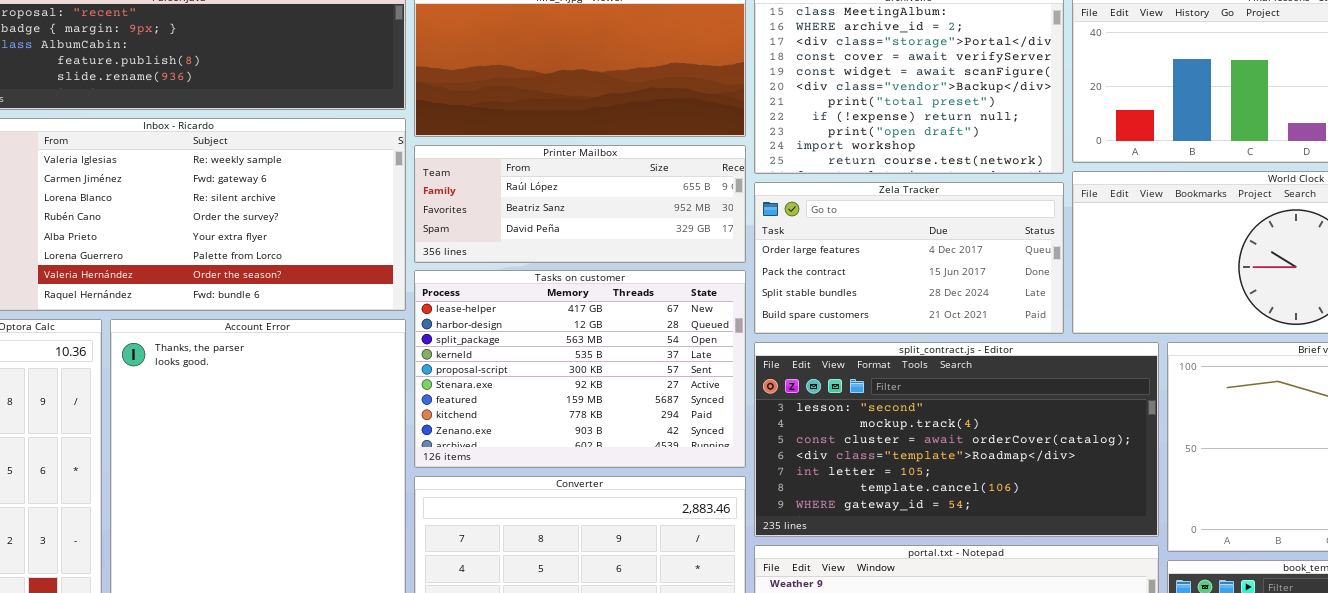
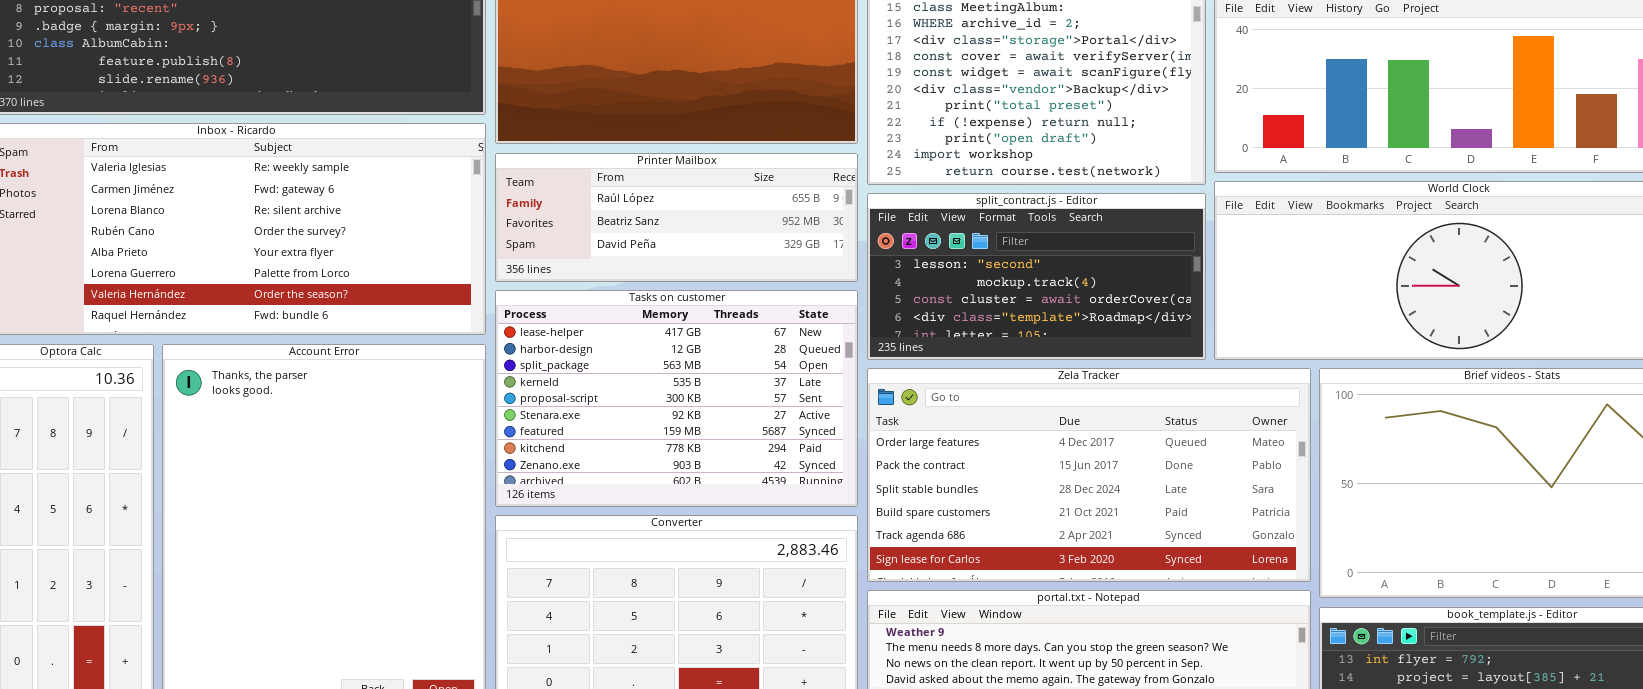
Zela Tracker: [754,182,1064,334] -> [867,368,1311,582], moved, resized
split_contract.js - Editor: [754,342,1159,537] -> [867,193,1206,360], moved, resized

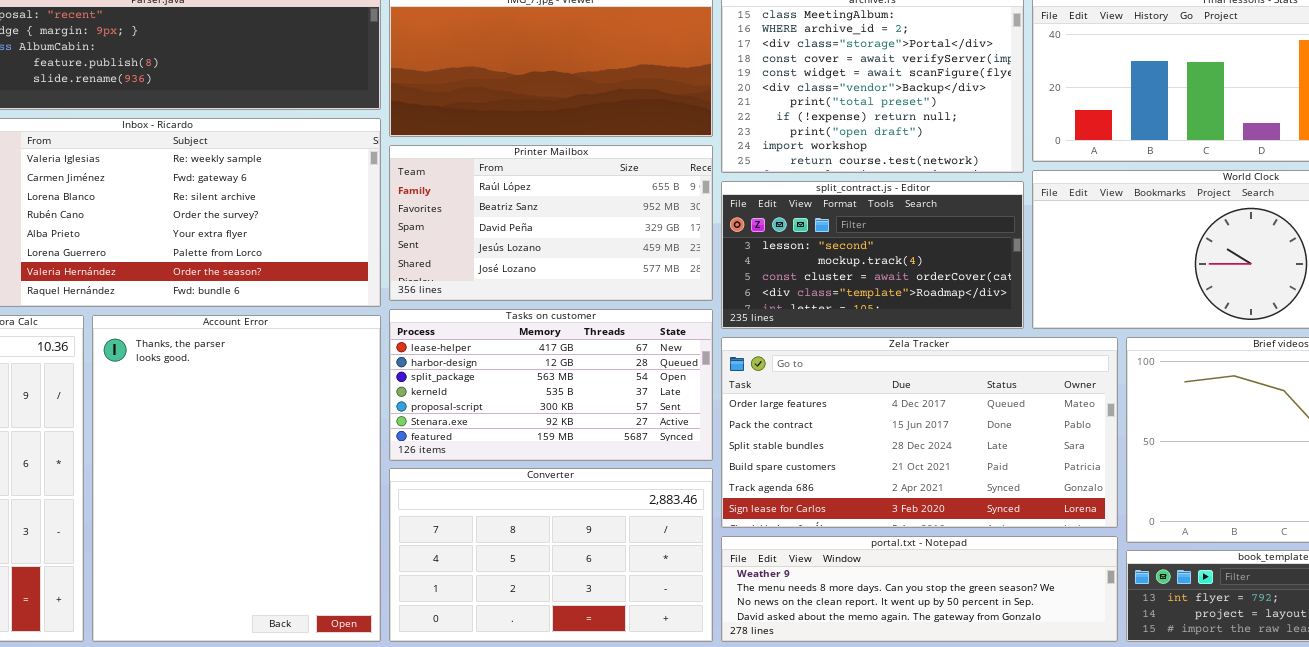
Printer Mailbox: [495,153,858,282] -> [389,145,713,301], resized
Tasks on customer: [495,290,858,507] -> [389,309,713,461], resized

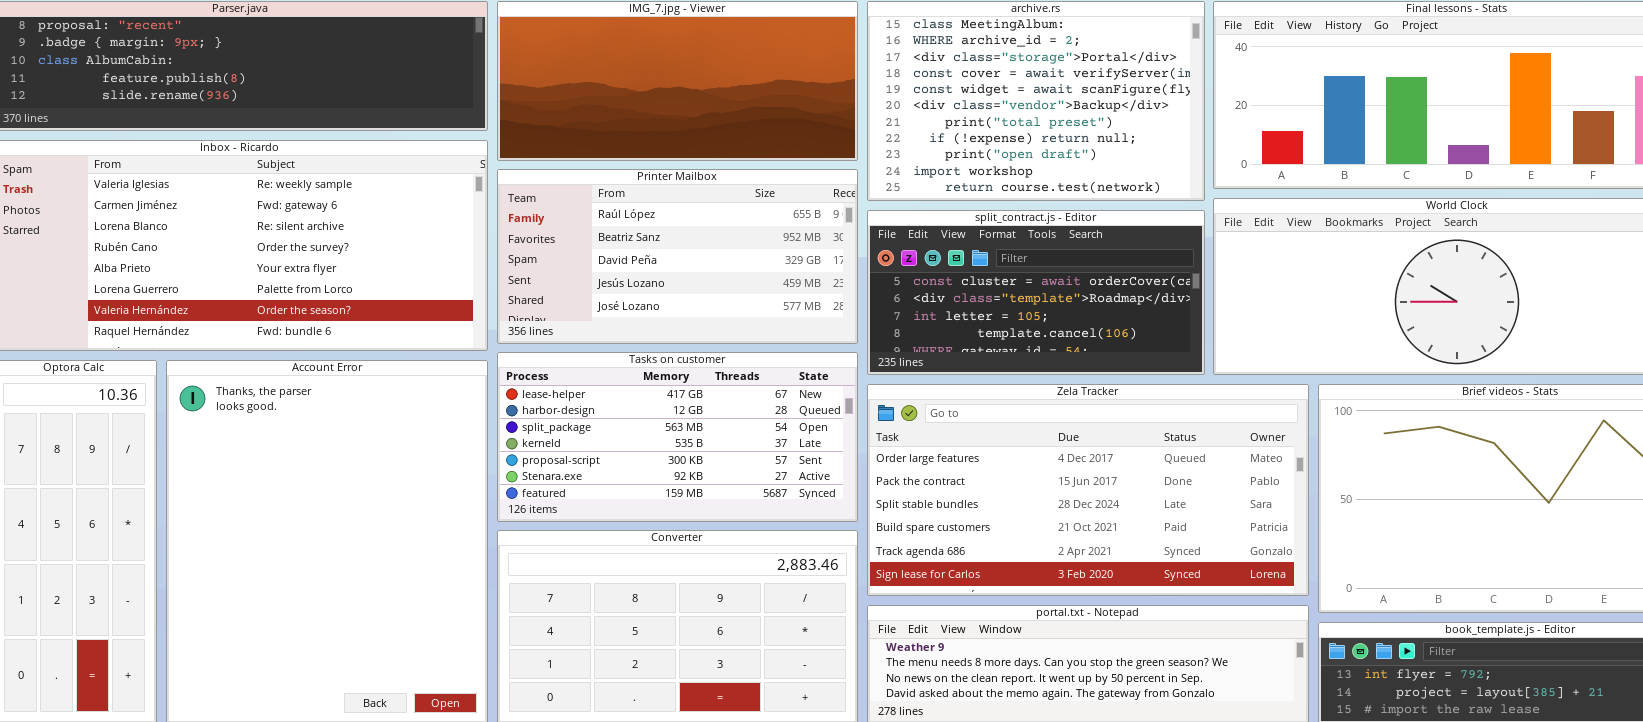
split_contract.js - Editor: [721,181,1024,329] -> [867,210,1205,375], scrolled down 2 rows

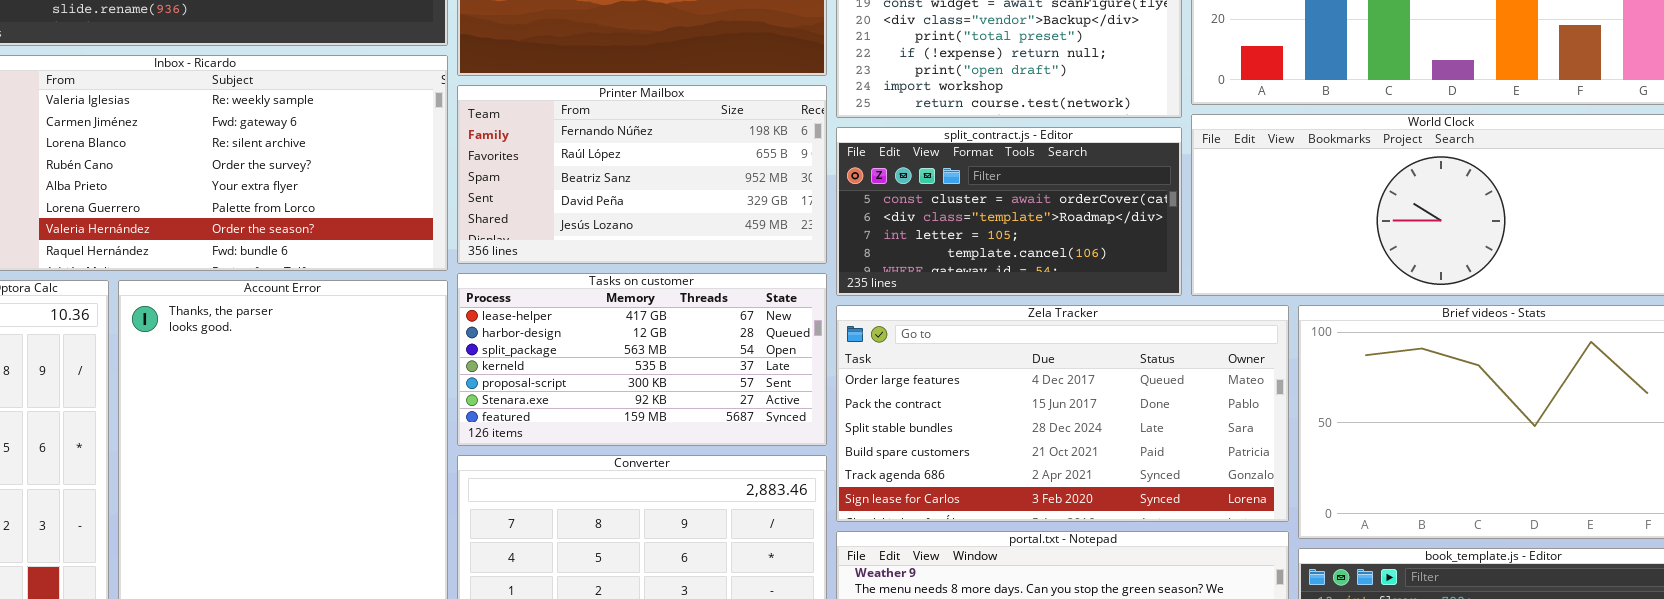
Printer Mailbox: [497,169,858,344] -> [457,85,827,264], scrolled up 1 row

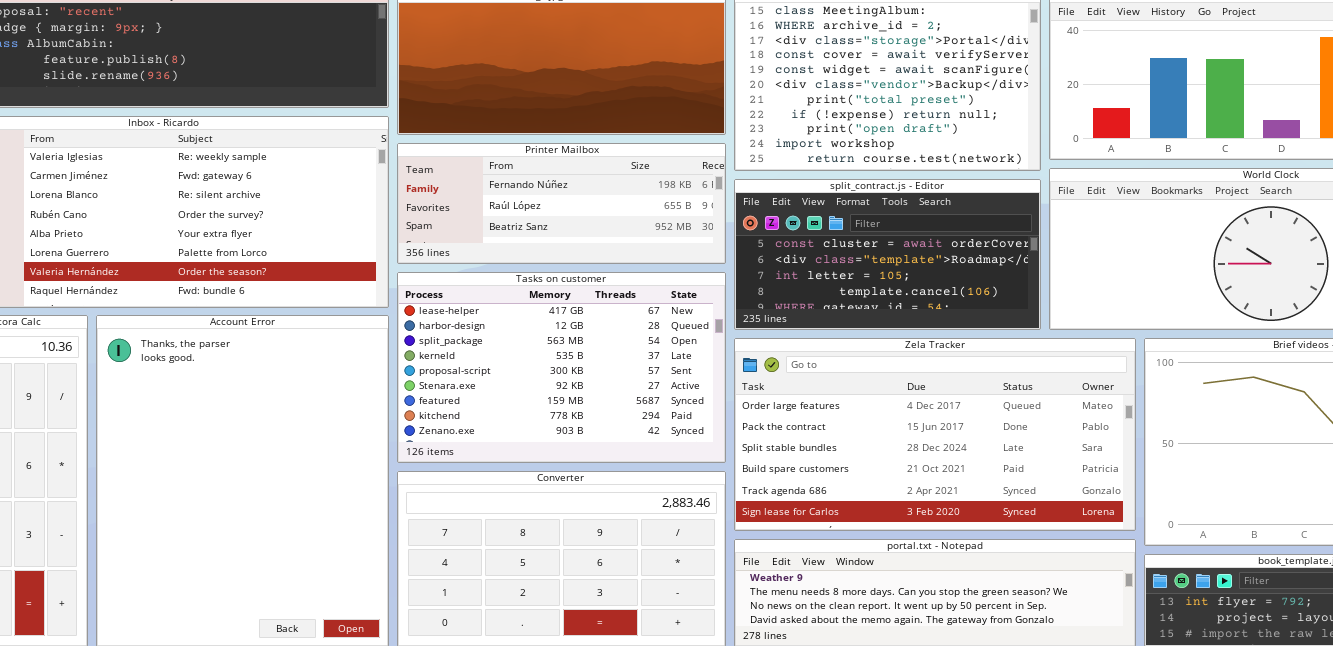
Printer Mailbox: [457,85,827,264] -> [397,143,726,264], resized
Tasks on customer: [457,273,827,446] -> [397,272,726,463], resized

